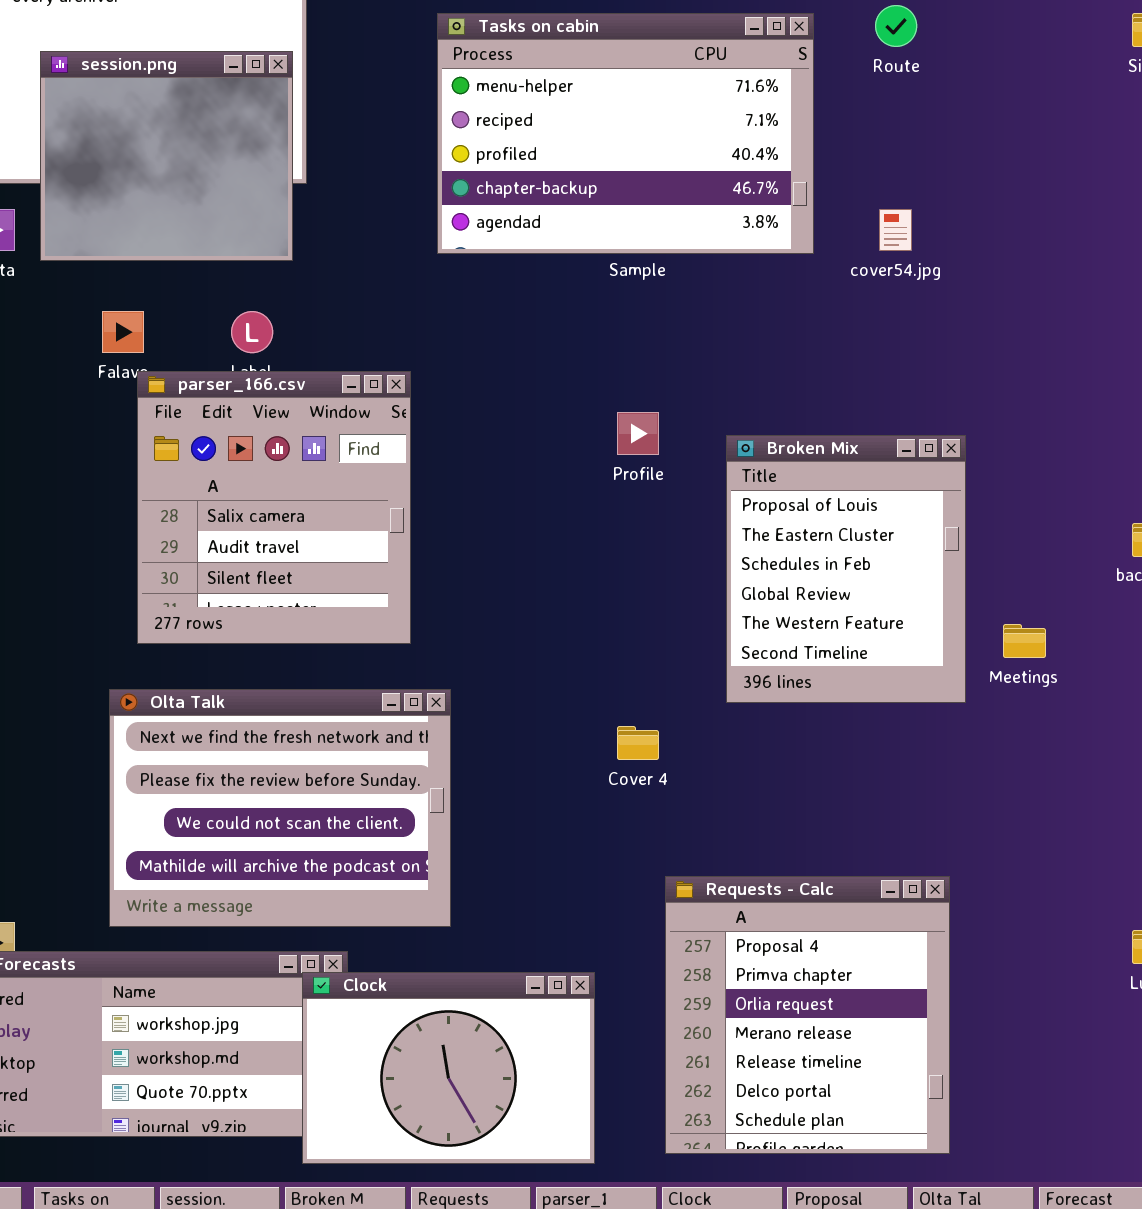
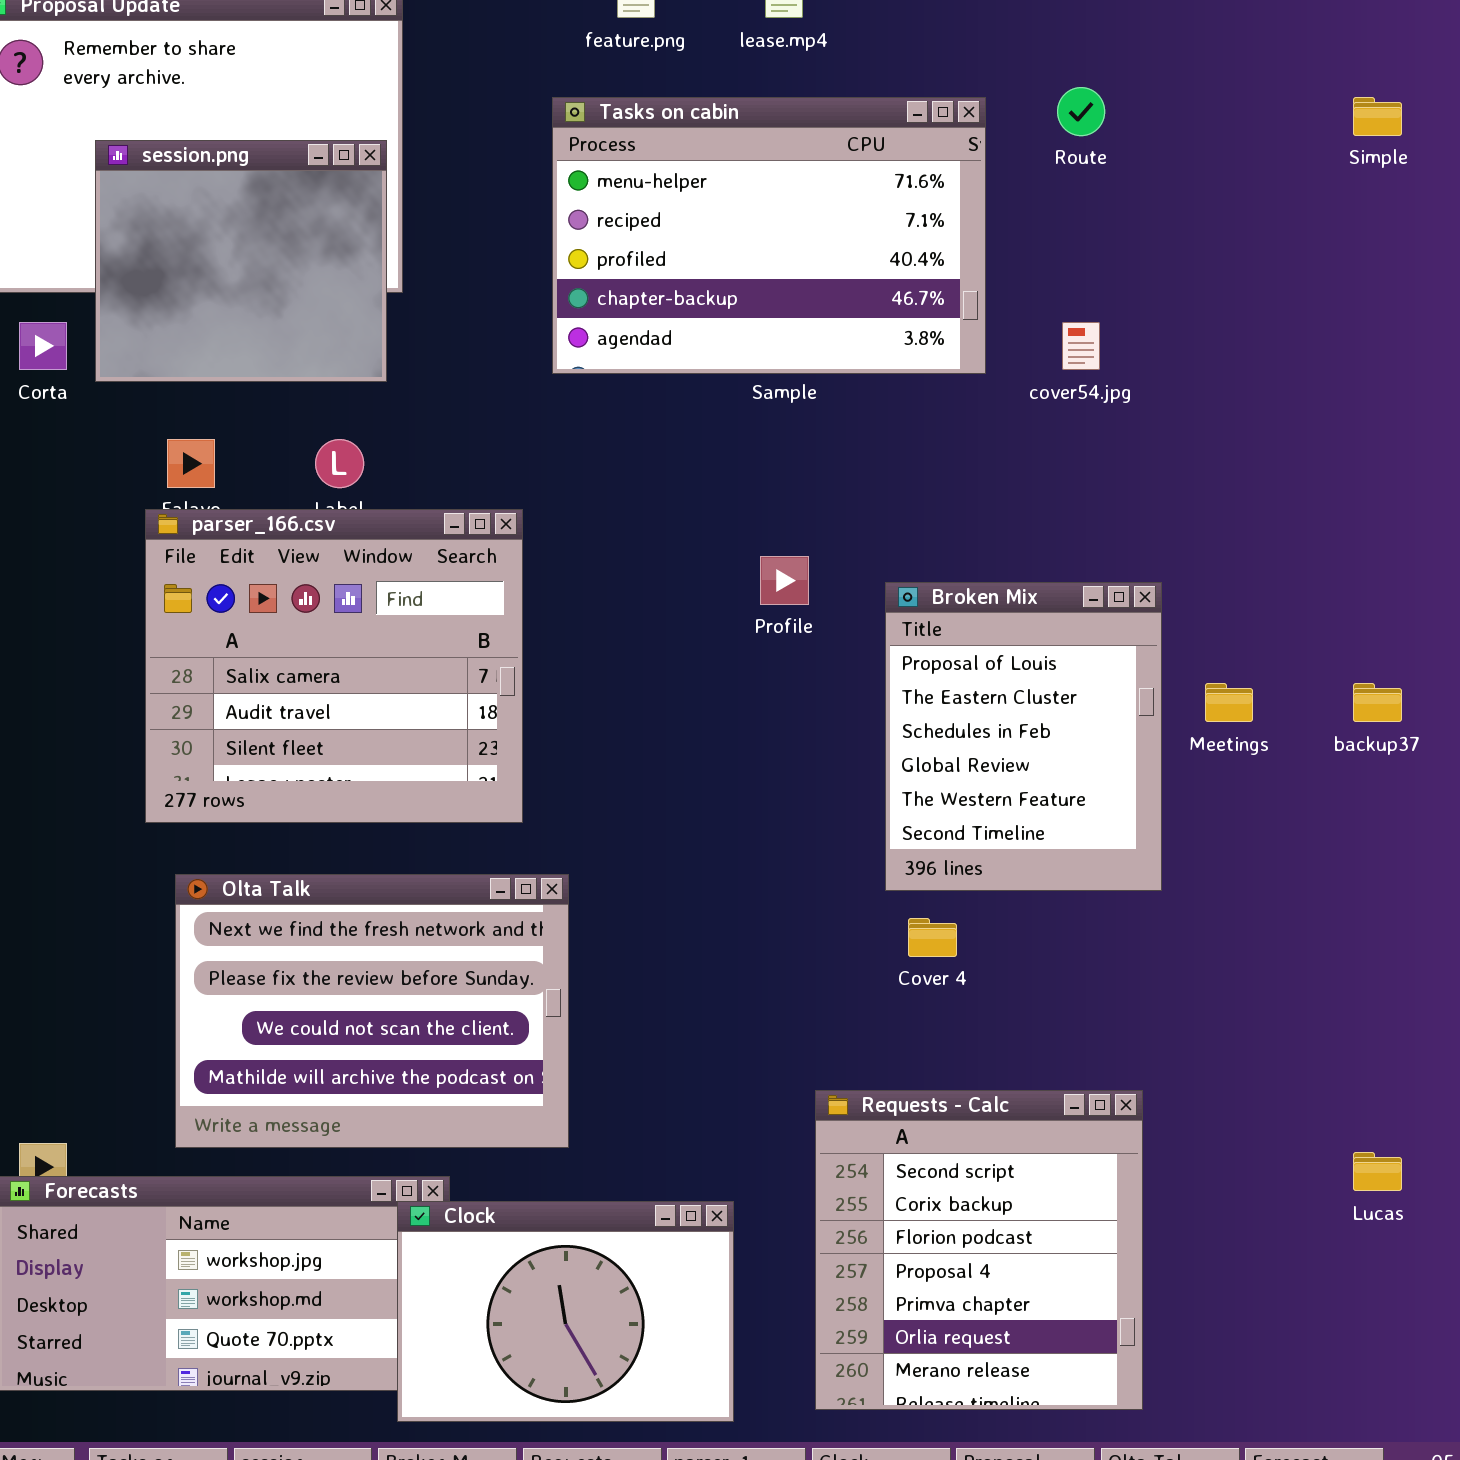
parser_166.csv: [137,371,411,644] -> [145,509,523,823], resized
Meetings: [1003,624,1046,658] -> [1205,683,1253,722], moved
Cover 4: [617,726,659,760] -> [908,918,957,957], moved
Requests - Calc: [665,876,950,1154] -> [815,1090,1143,1410], scrolled up 3 rows

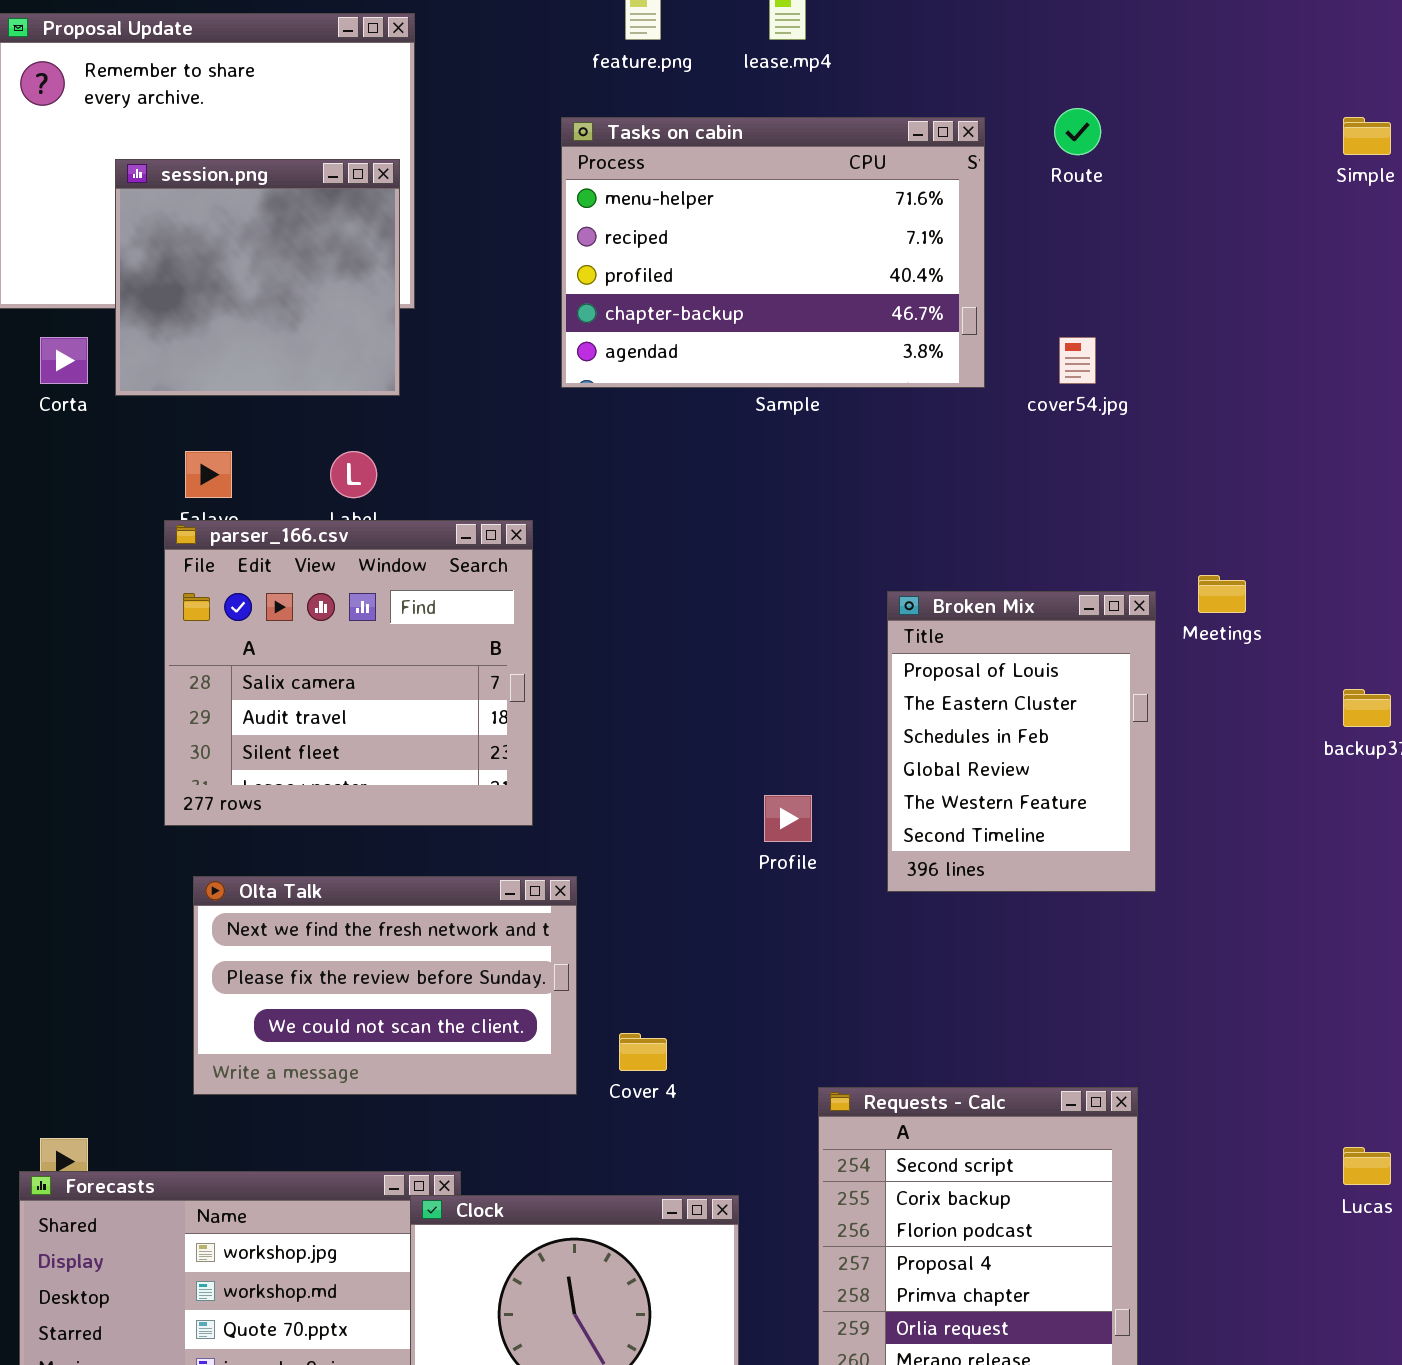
Profile: [760,556,809,605] -> [764,795,812,842], moved
Meetings: [1205,683,1253,722] -> [1198,575,1246,613], moved
Olta Talk: [175,874,569,1148] -> [193,876,577,1095], resized
Cover 4: [908,918,957,957] -> [619,1033,667,1071], moved

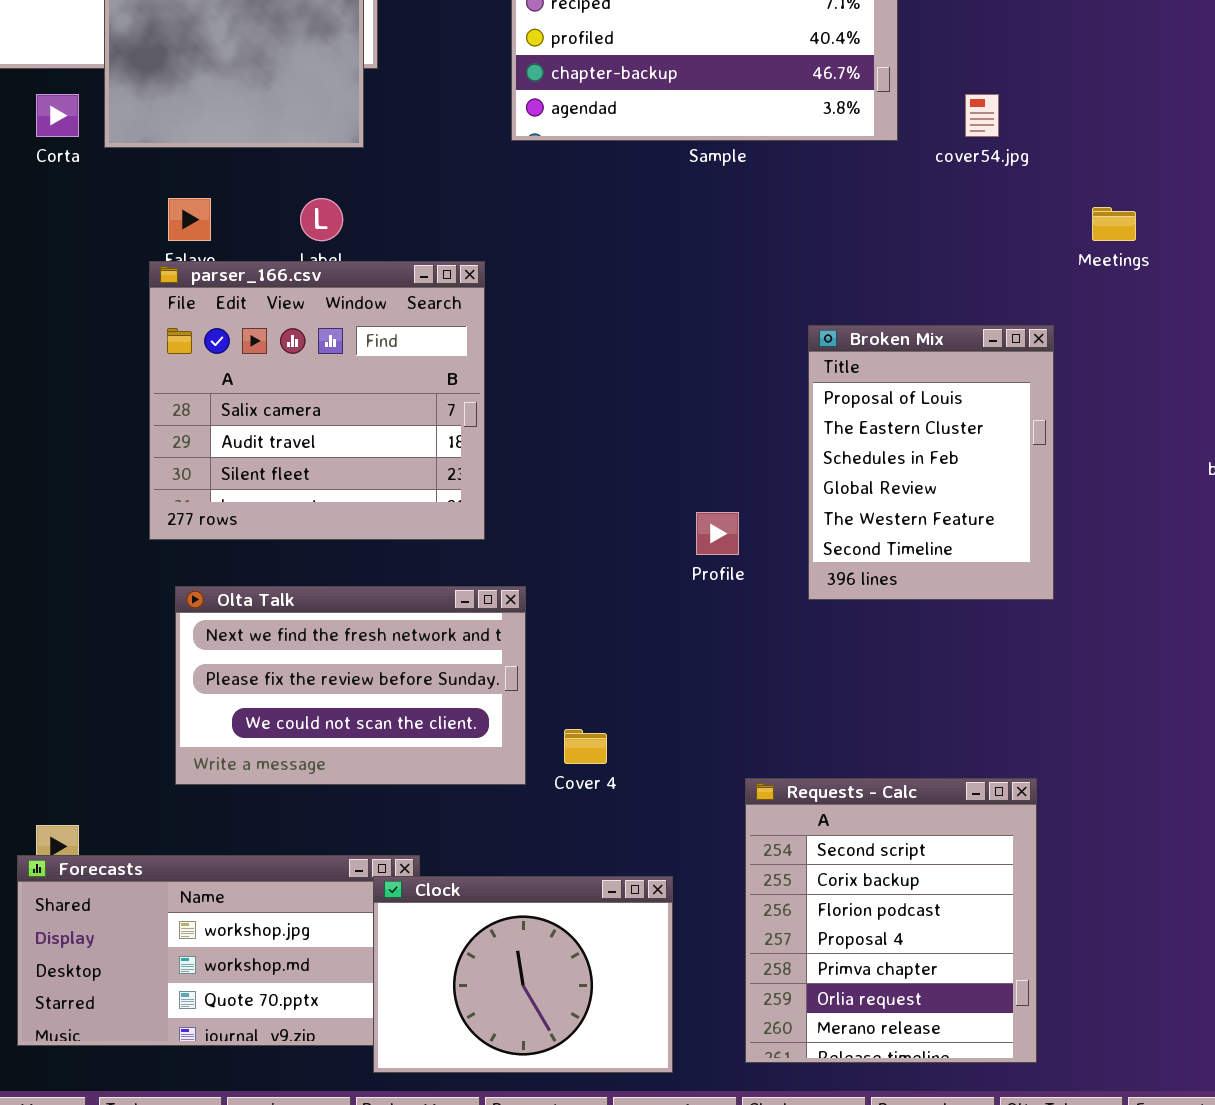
Meetings: [1198,575,1246,613] -> [1092,207,1136,241], moved

